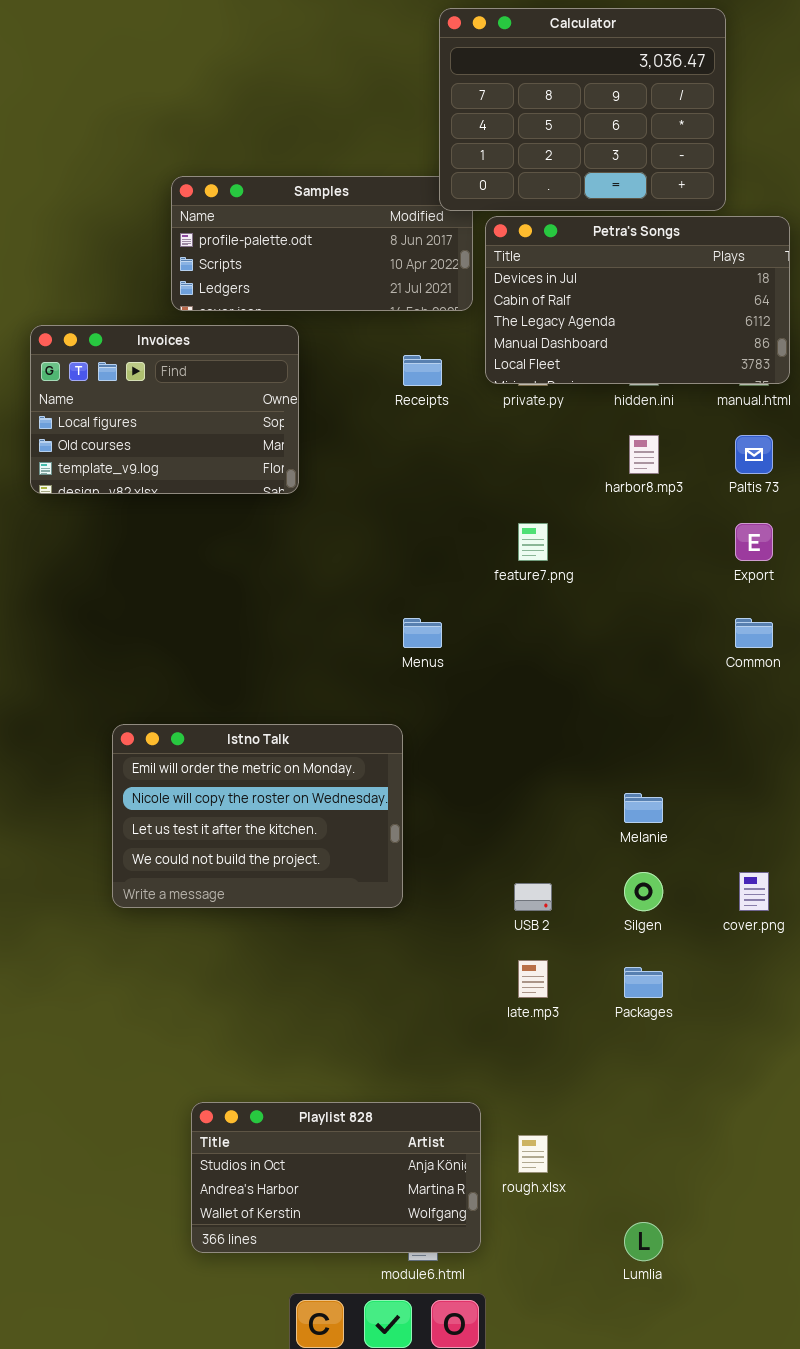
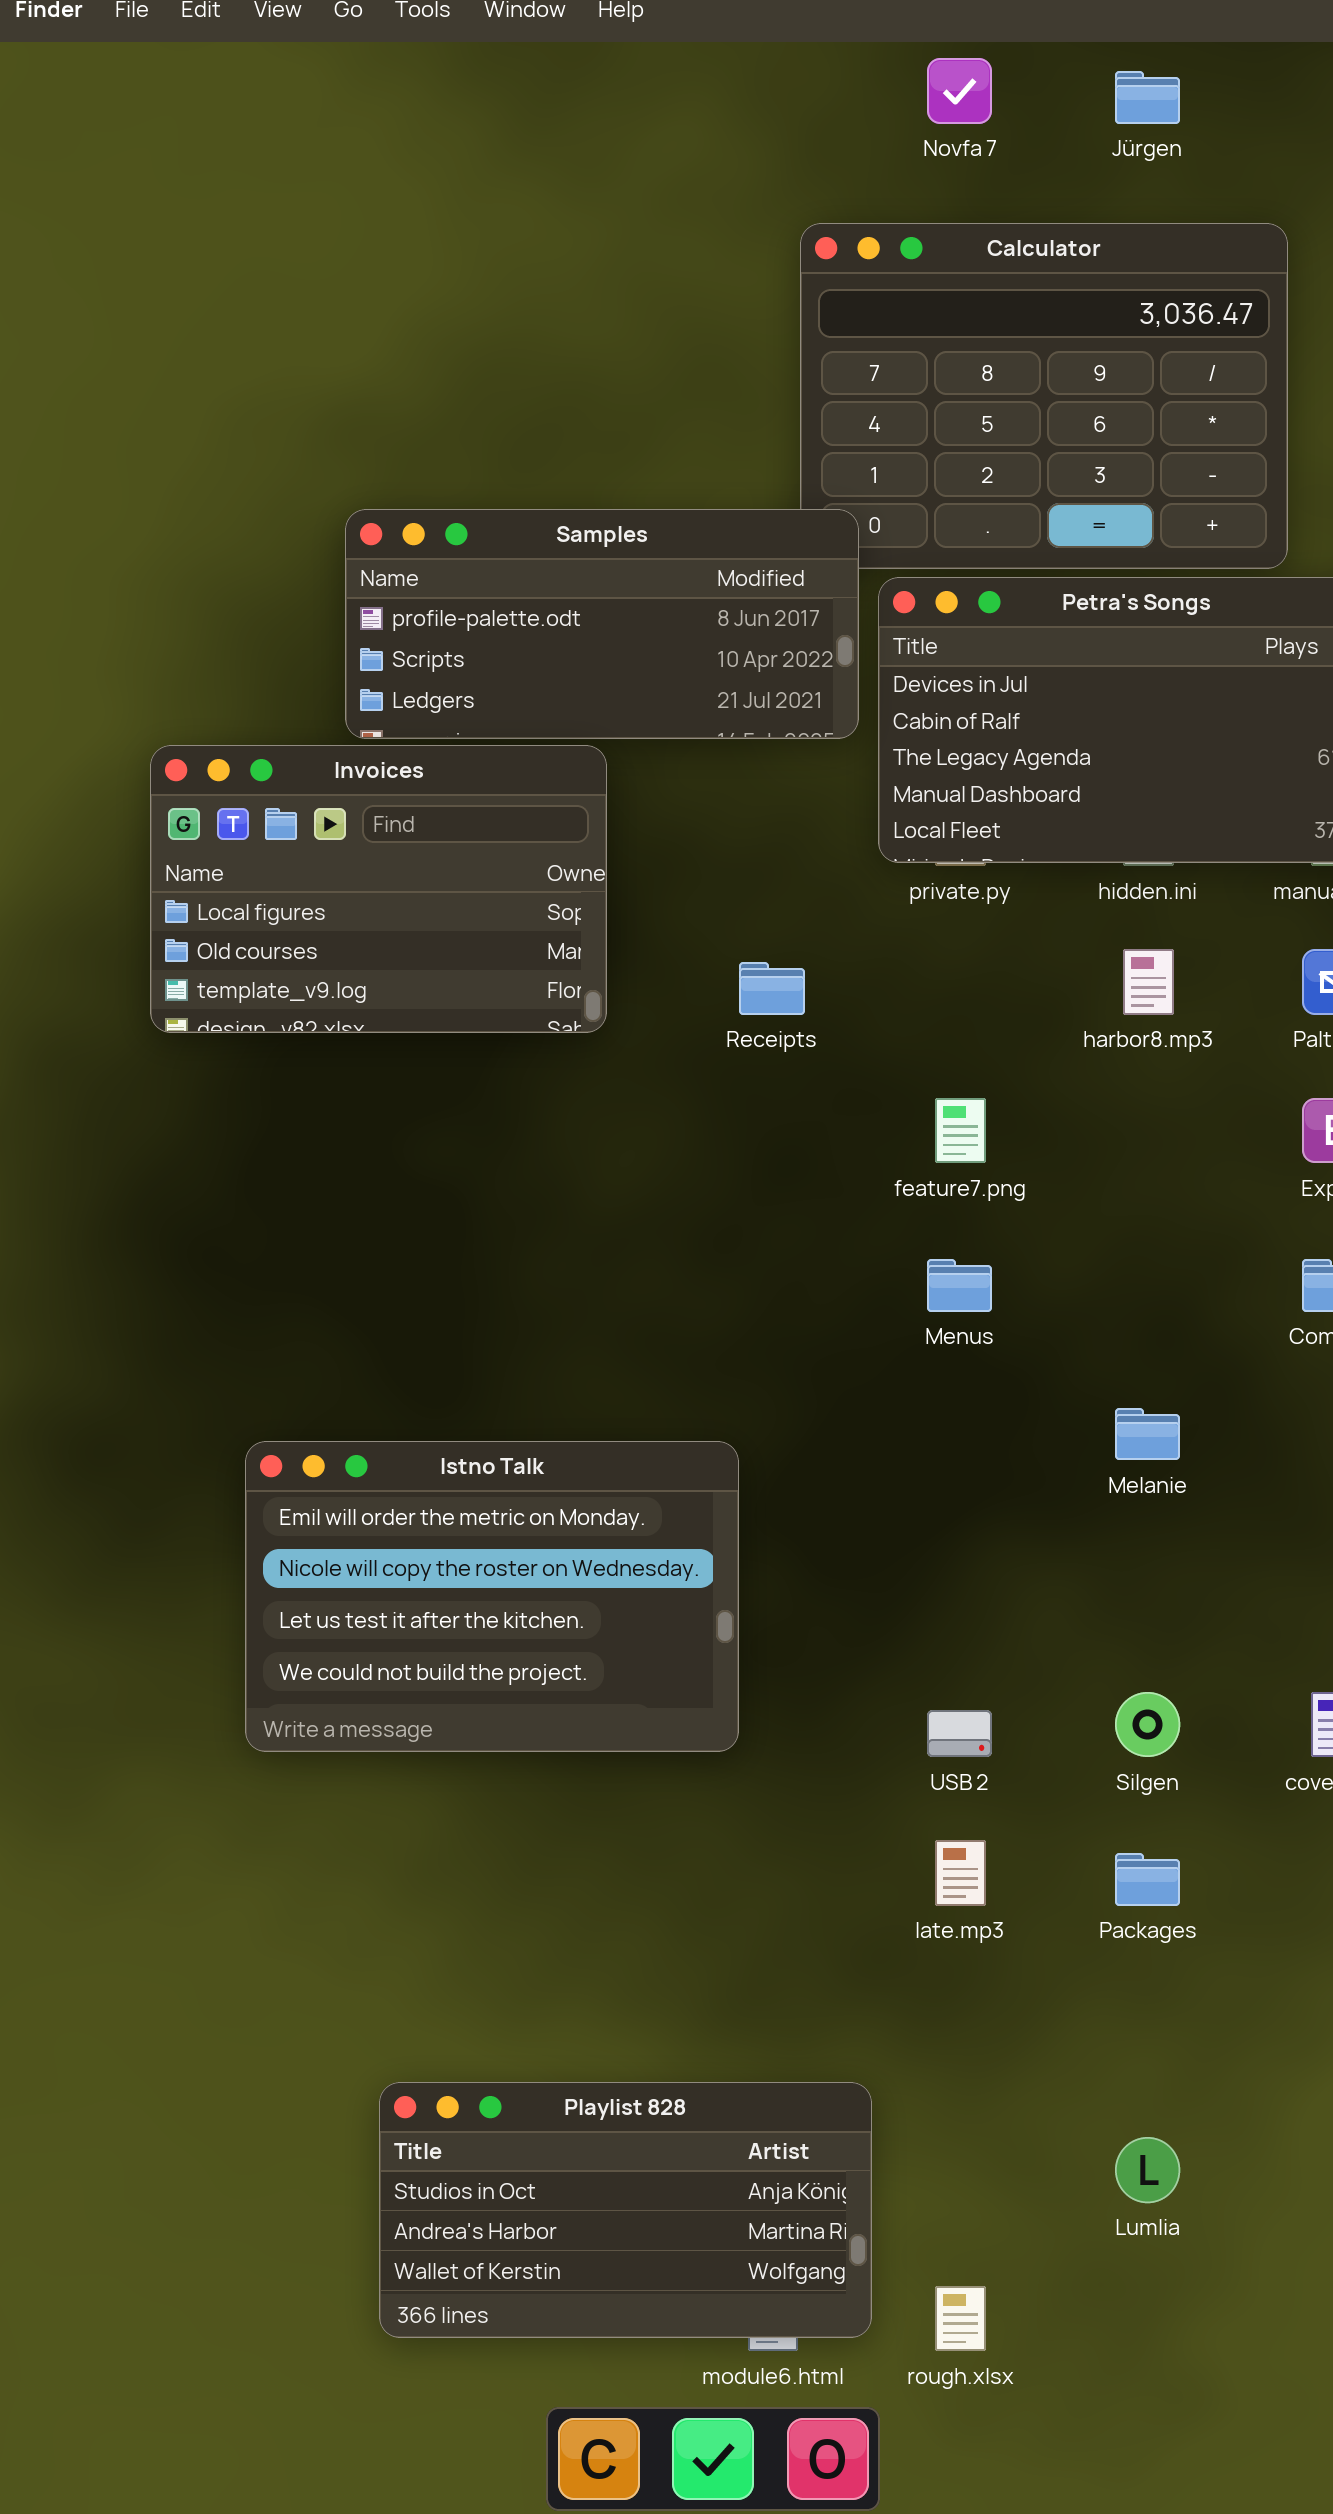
Samples: [171,176,473,311] -> [345,509,859,739], raised
Invoices: [30,325,299,494] -> [150,745,607,1033], moved
Receipts: [403,355,442,386] -> [739,962,805,1015], moved
Menus: [403,618,442,648] -> [927,1259,992,1312], moved
Melanie: [624,793,663,823] -> [1115,1408,1180,1460], moved
rough.xlsx: [518,1135,548,1173] -> [935,2286,986,2351], moved
Lumlia: [624,1222,663,1261] -> [1115,2137,1180,2203], moved

